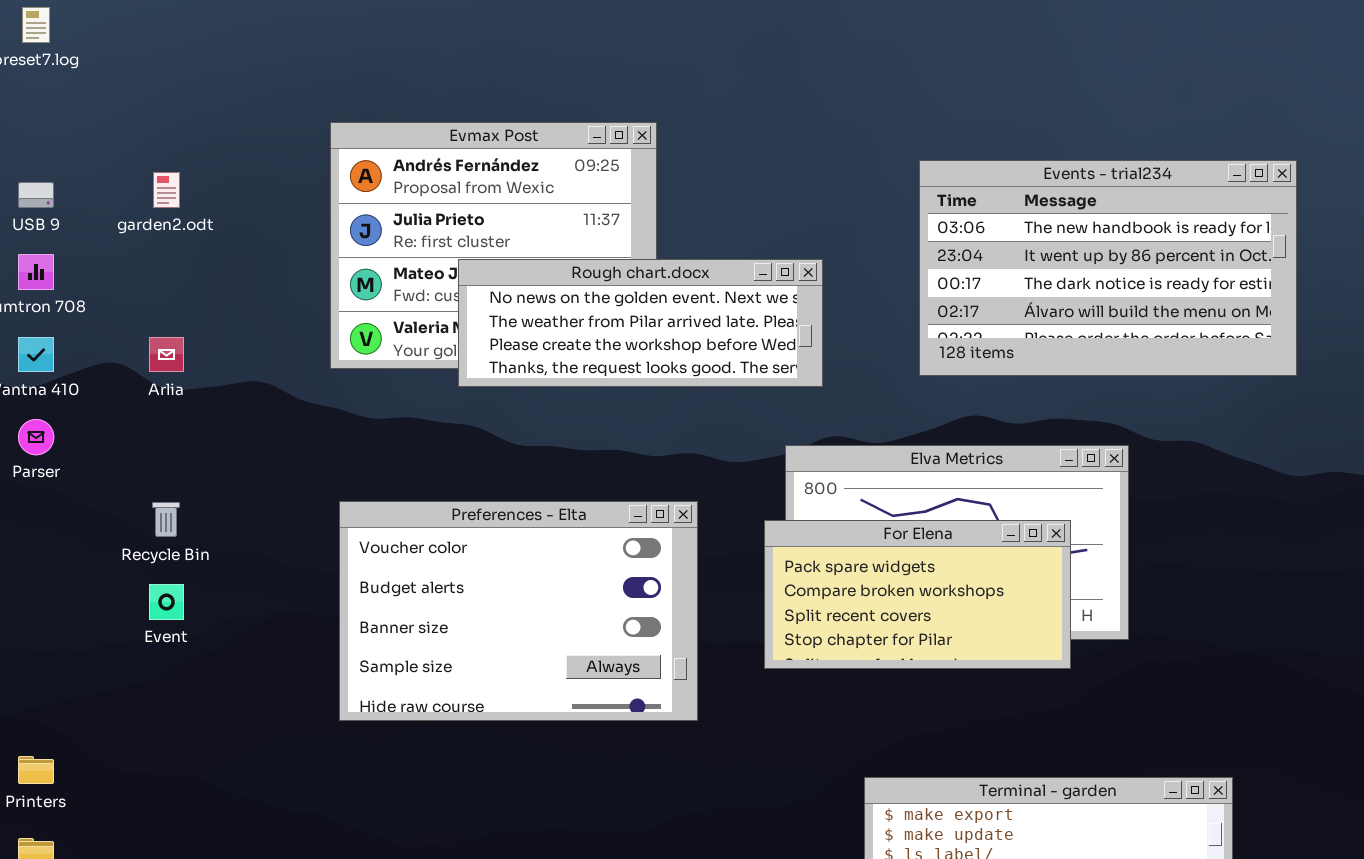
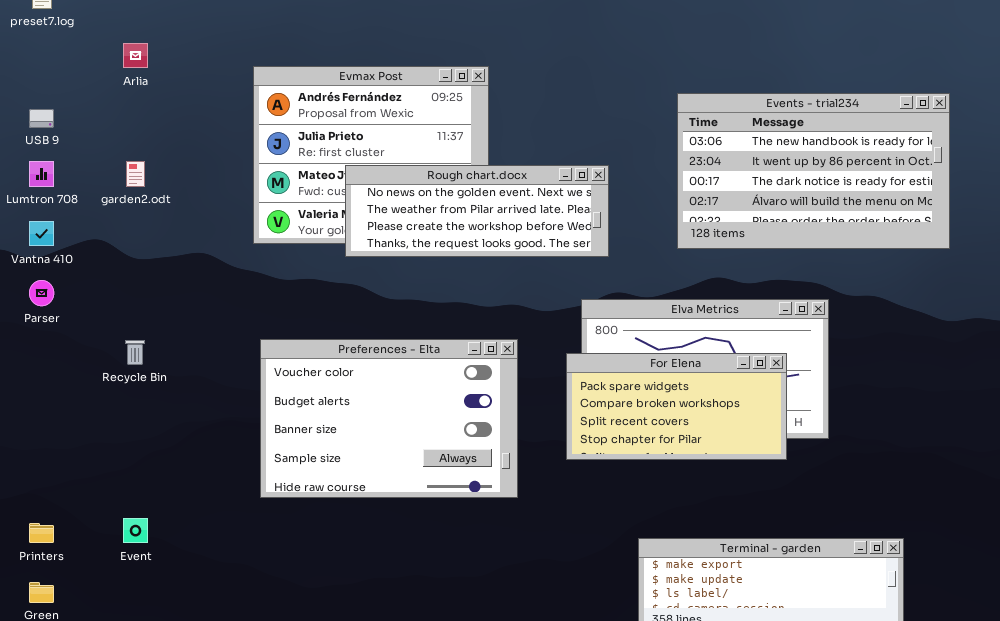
garden2.odt: [153,172,180,208] -> [126,161,145,187], moved
Arlia: [149,337,184,372] -> [123,43,148,68], moved
Event: [149,584,184,620] -> [123,518,148,543], moved

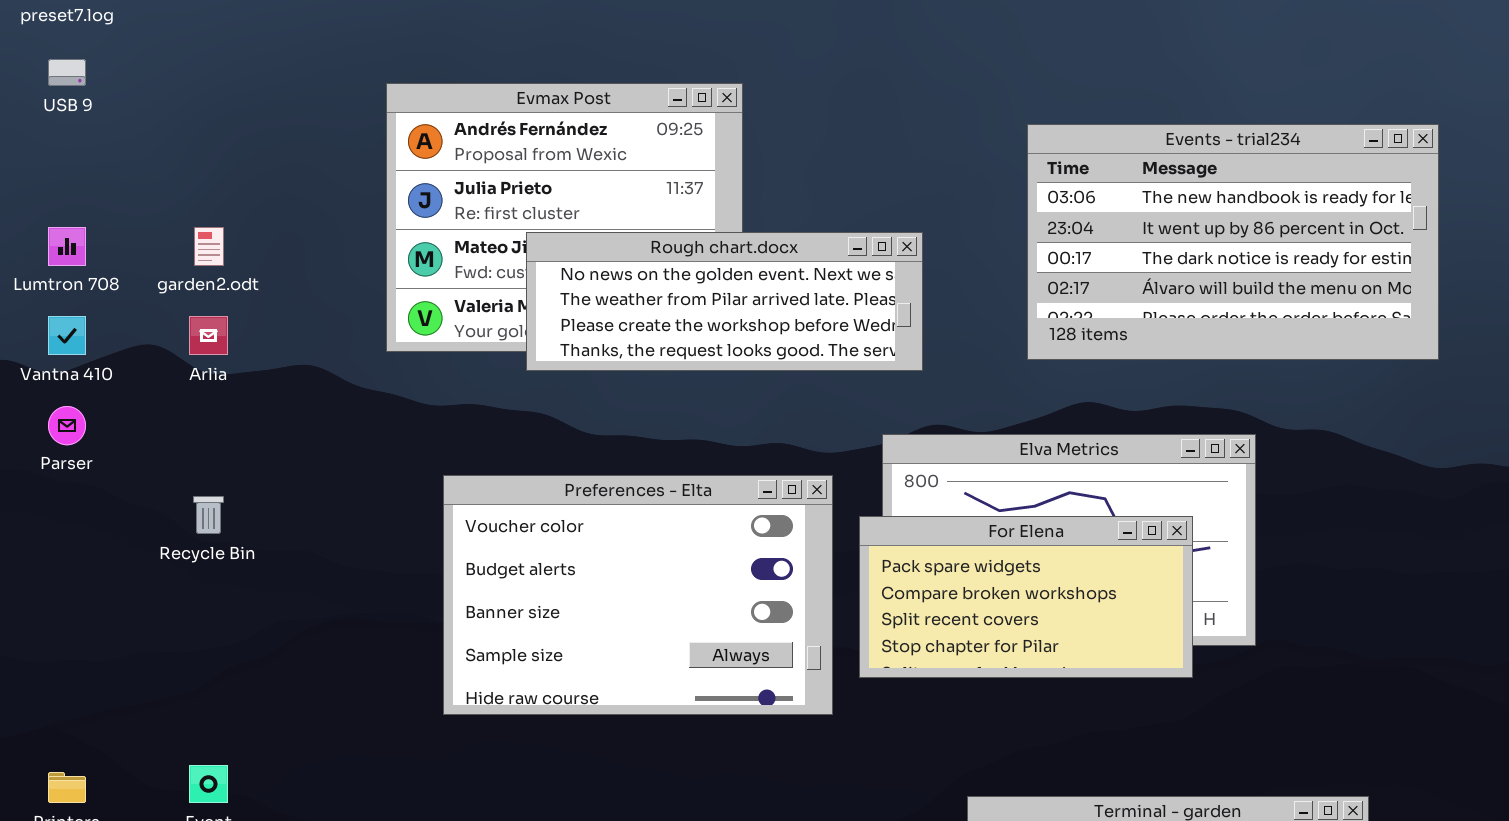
Arlia: [123,43,148,68] -> [189,316,228,355], moved
USB 9: [29,109,54,128] -> [48,59,86,86], moved
Preferences - Elta: [260,339,518,498] -> [443,475,833,715], moved

